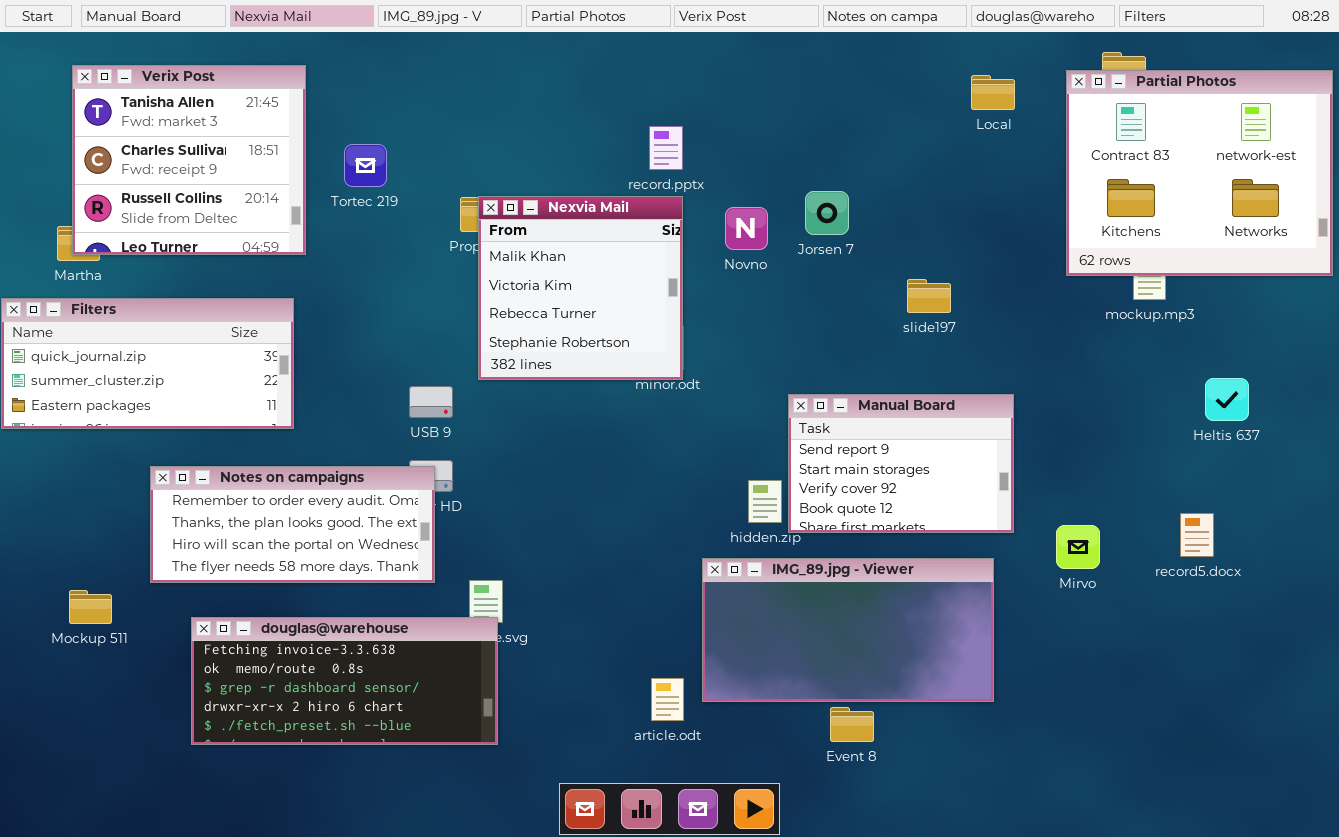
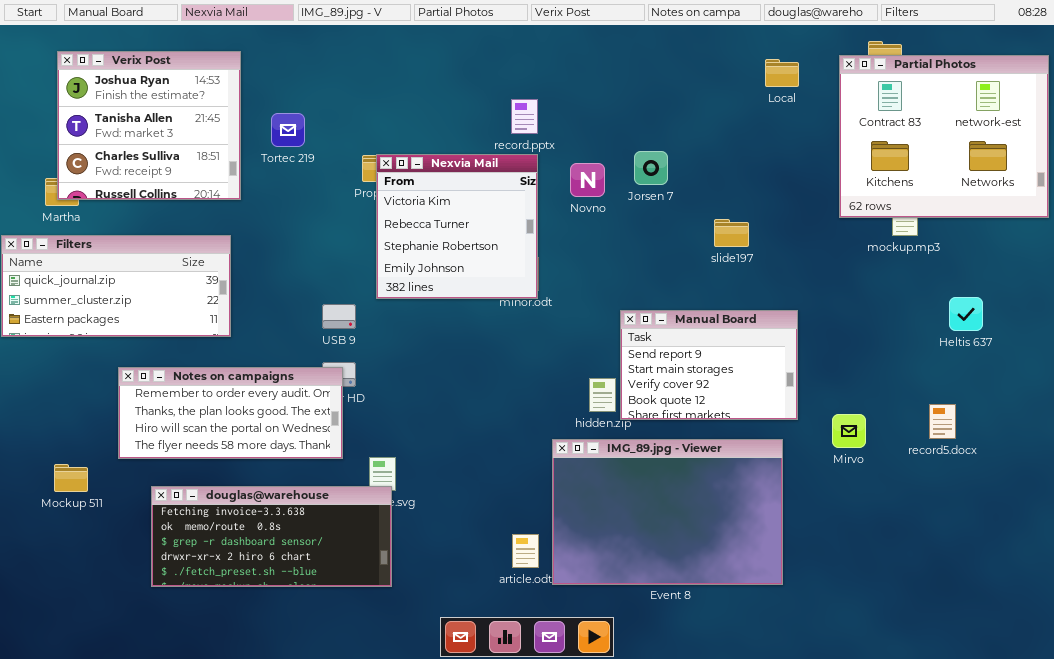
Verix Post: [72,65,306,255] -> [57,51,241,200], scrolled up 1 row
Nexvia Mail: [478,196,683,380] -> [376,154,538,299], scrolled down 1 row
IMG_89.jpg - Viewer: [702,558,994,702] -> [552,439,783,585], resized

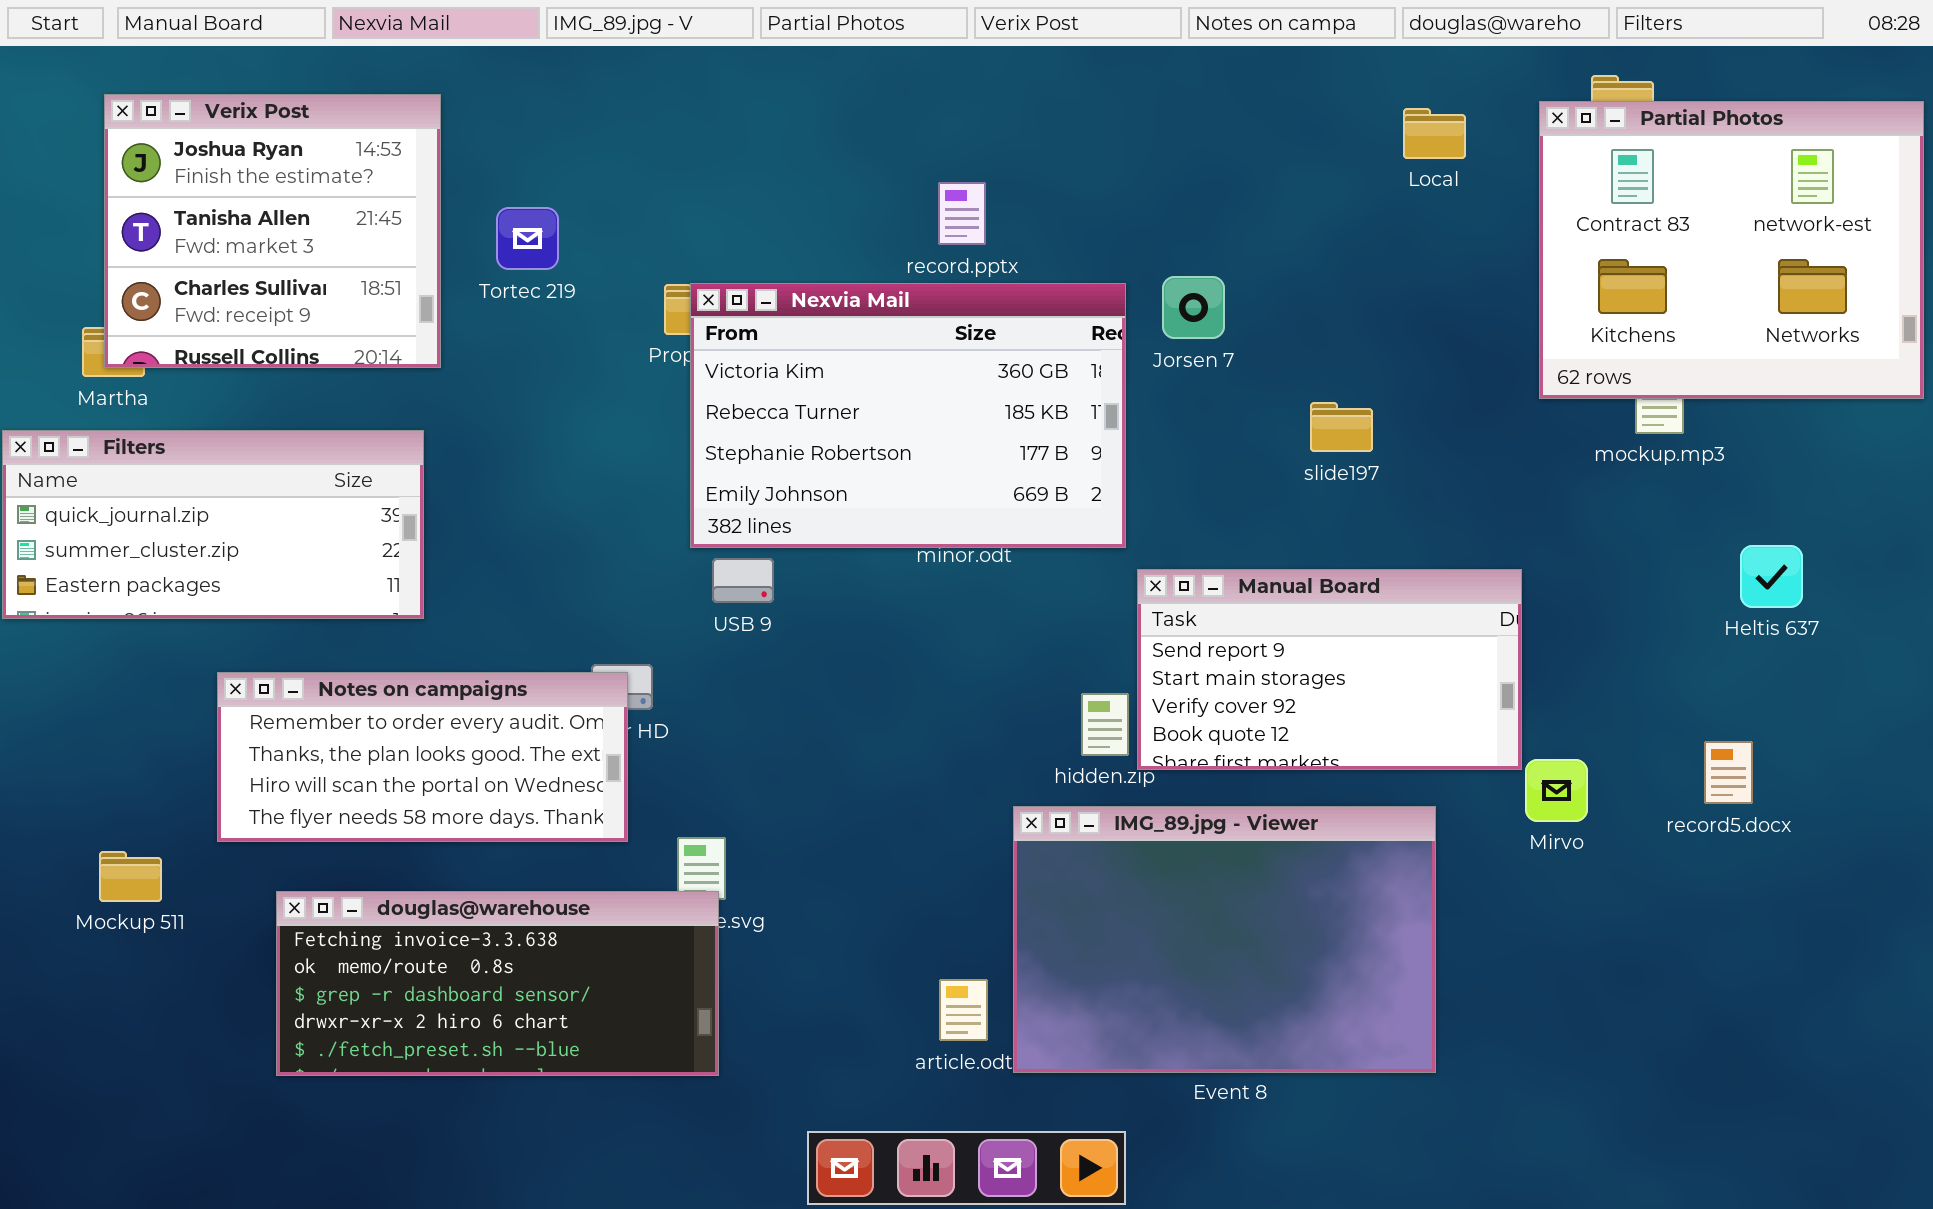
Nexvia Mail: [376,154,538,299] -> [690,283,1126,548], resized
USB 9: [322,304,356,329] -> [712,558,774,603], moved
Manual Board: [620,310,798,420] -> [1137,569,1522,770], resized

